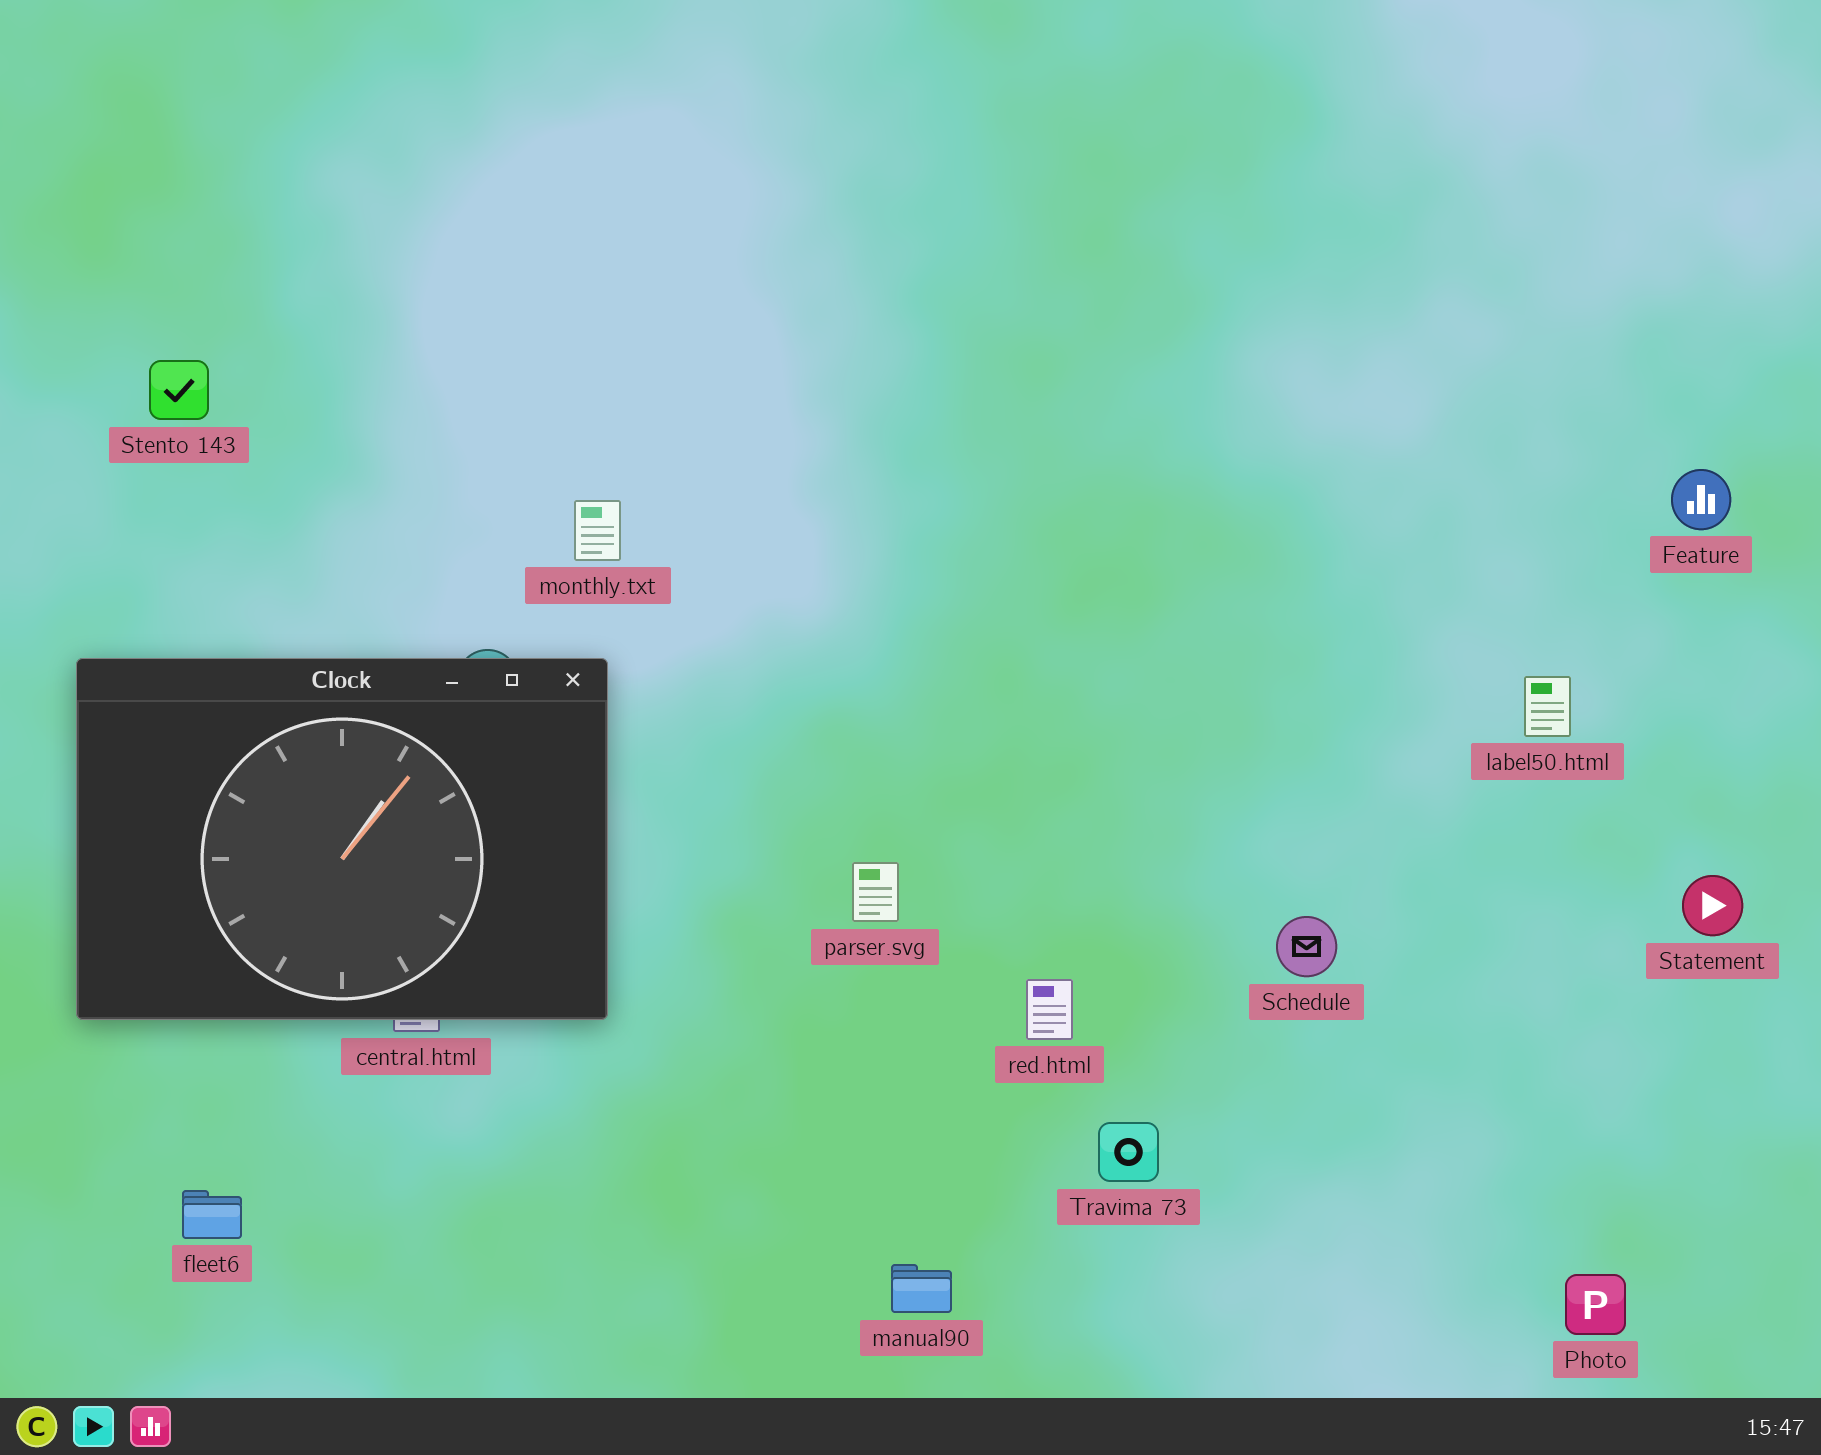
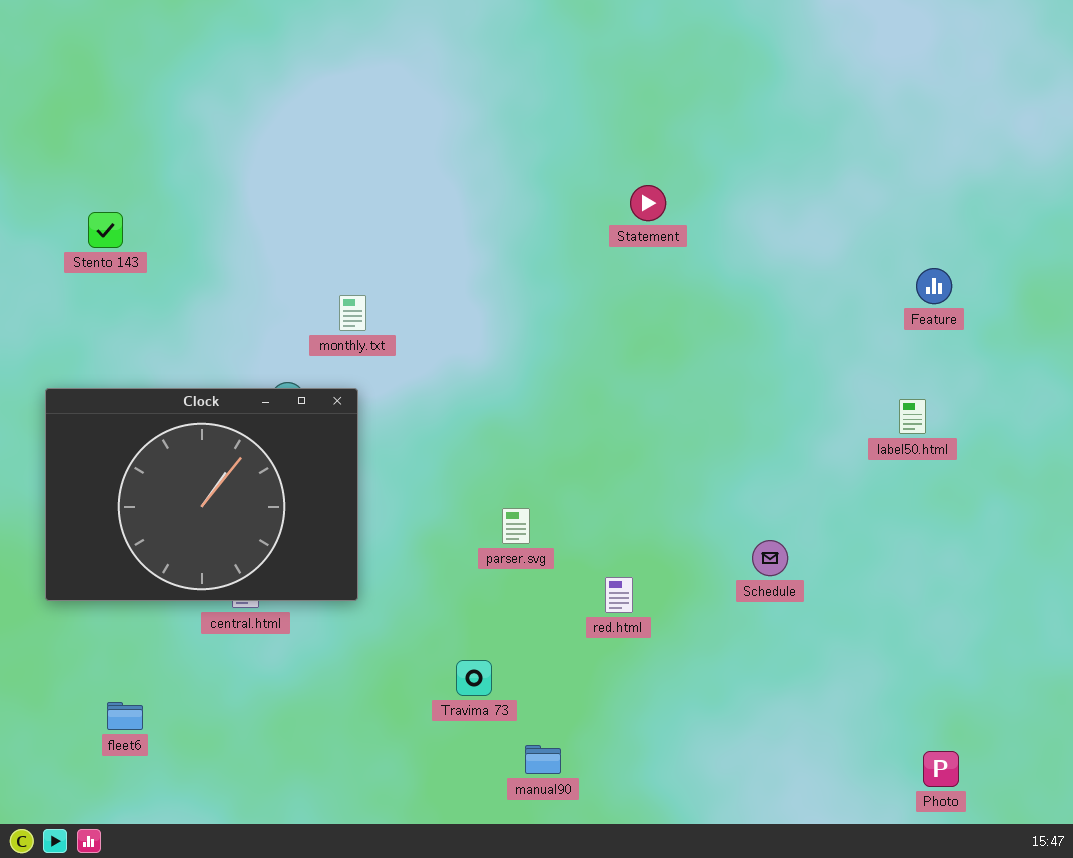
Feature: [1671,469,1731,530] -> [916,268,952,304], moved
Statement: [1682,875,1743,936] -> [630,185,666,221], moved
Travima 73: [1098,1122,1159,1182] -> [456,660,492,696], moved

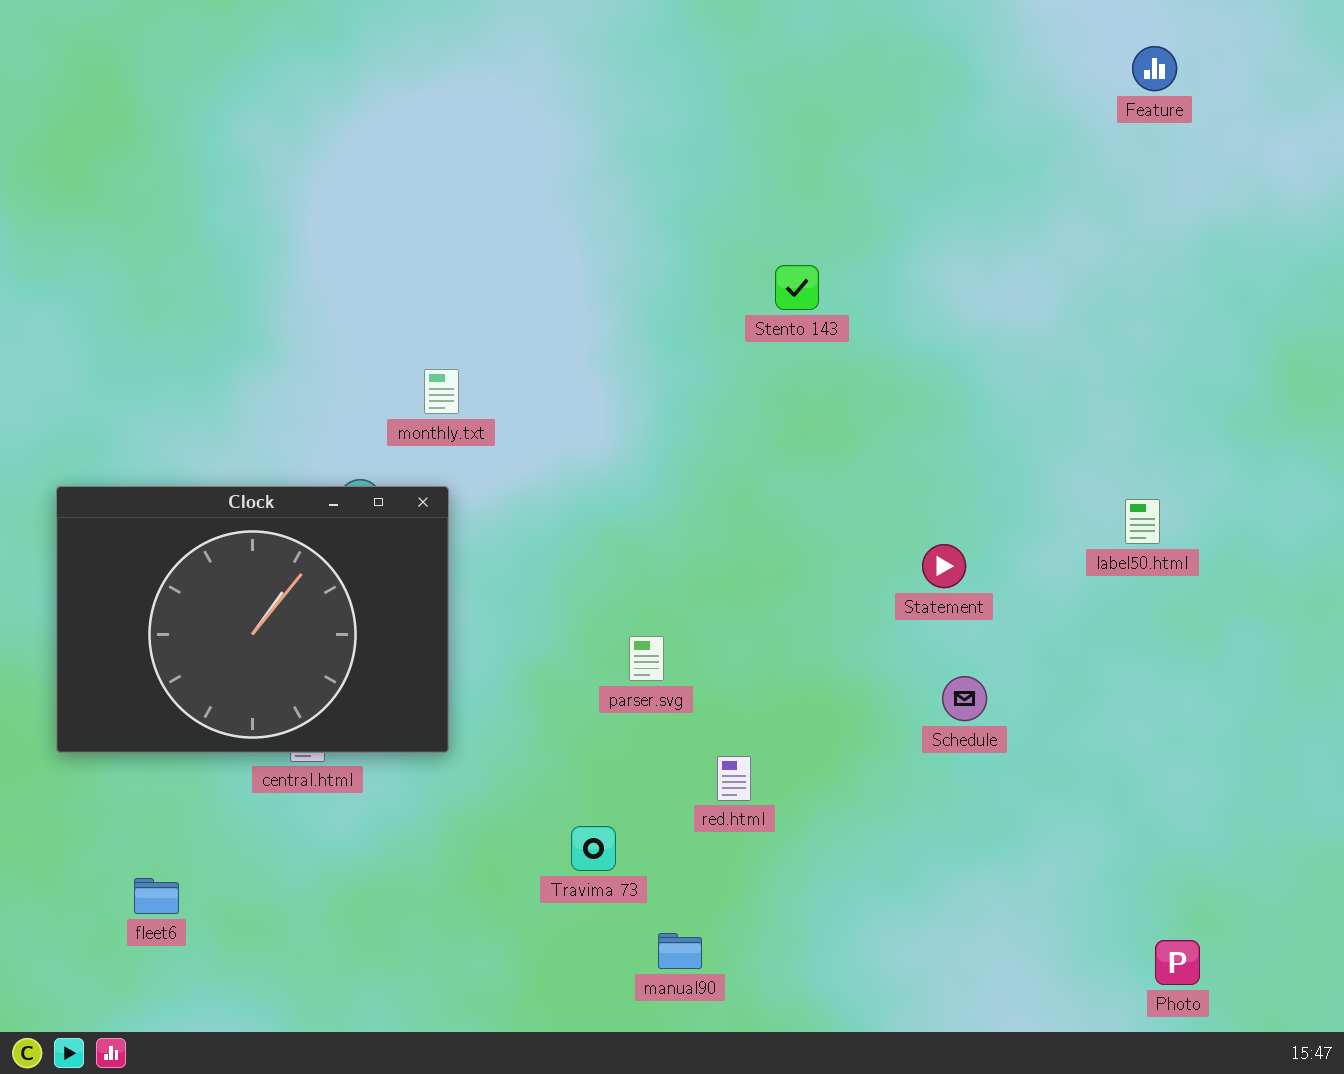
Statement: [630,185,666,221] -> [922,544,966,588], moved
Stento 143: [88,212,123,248] -> [775,265,819,310], moved
Feature: [916,268,952,304] -> [1132,46,1177,91], moved
red.html: [605,577,633,613] -> [717,756,751,801], moved

